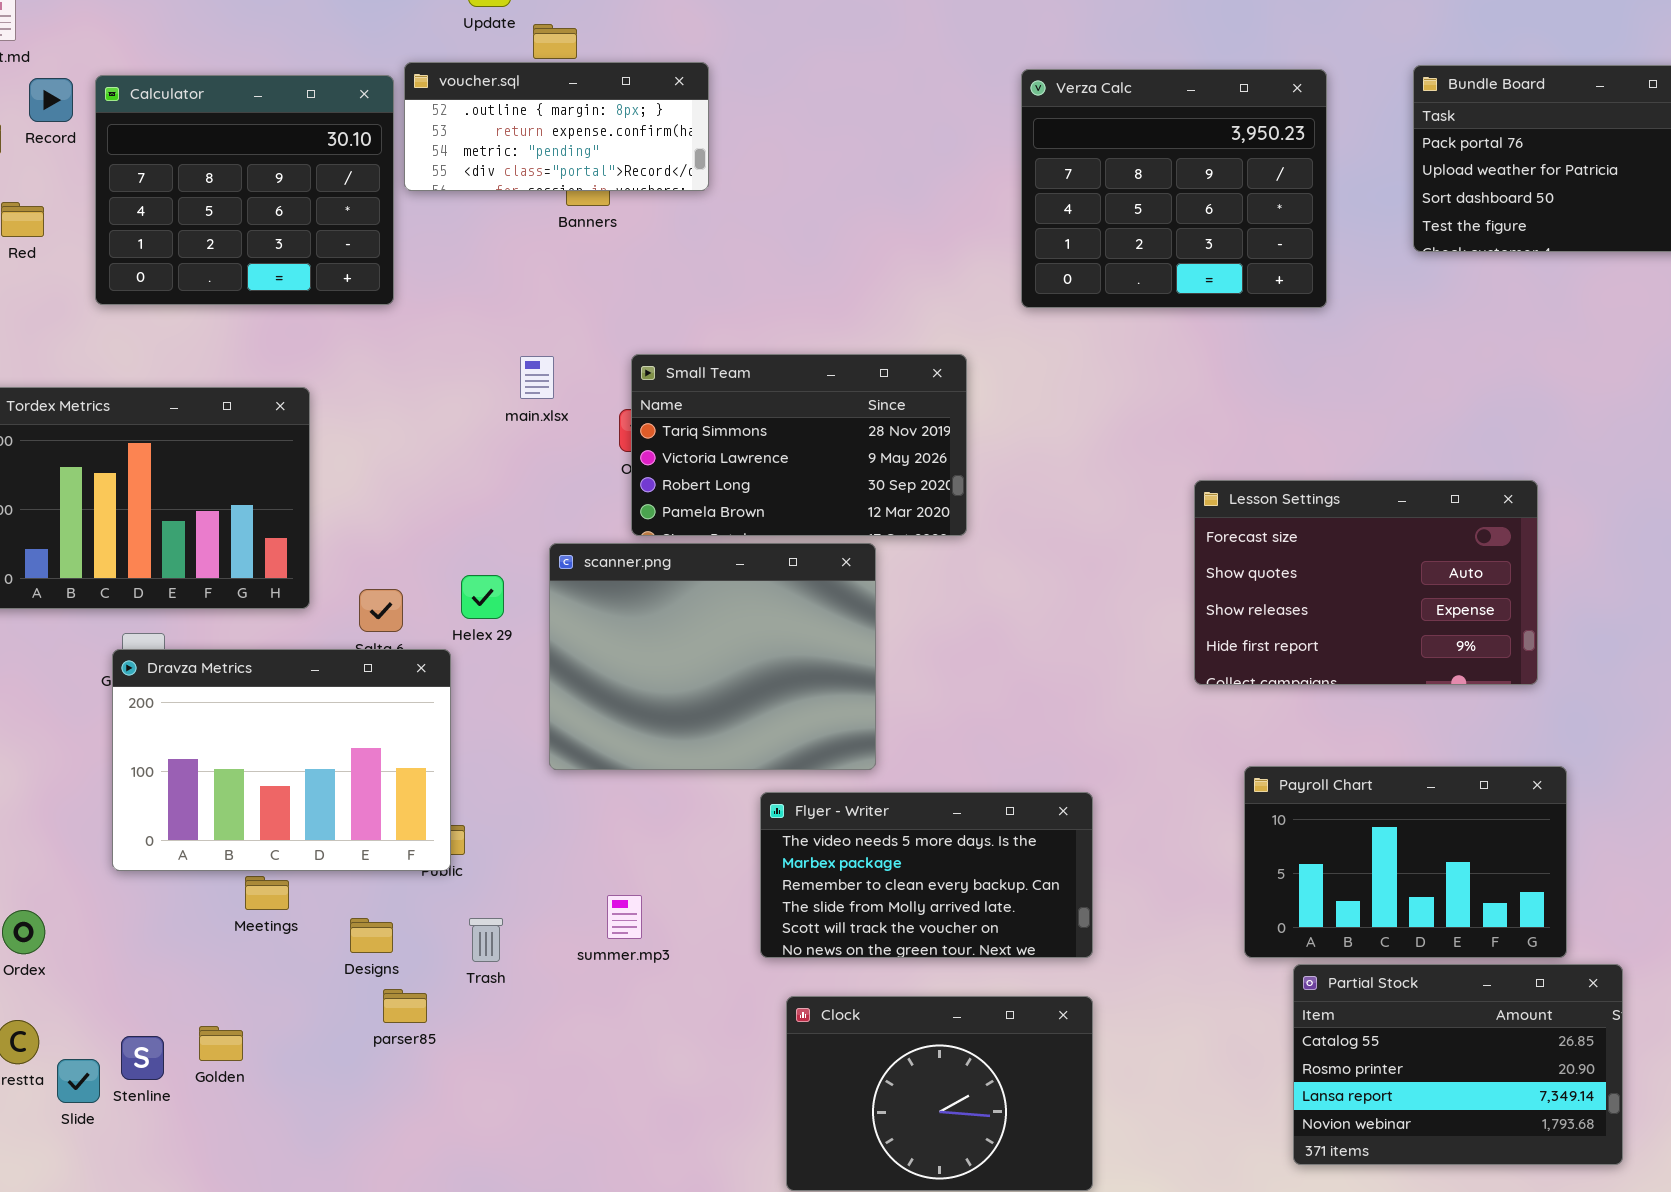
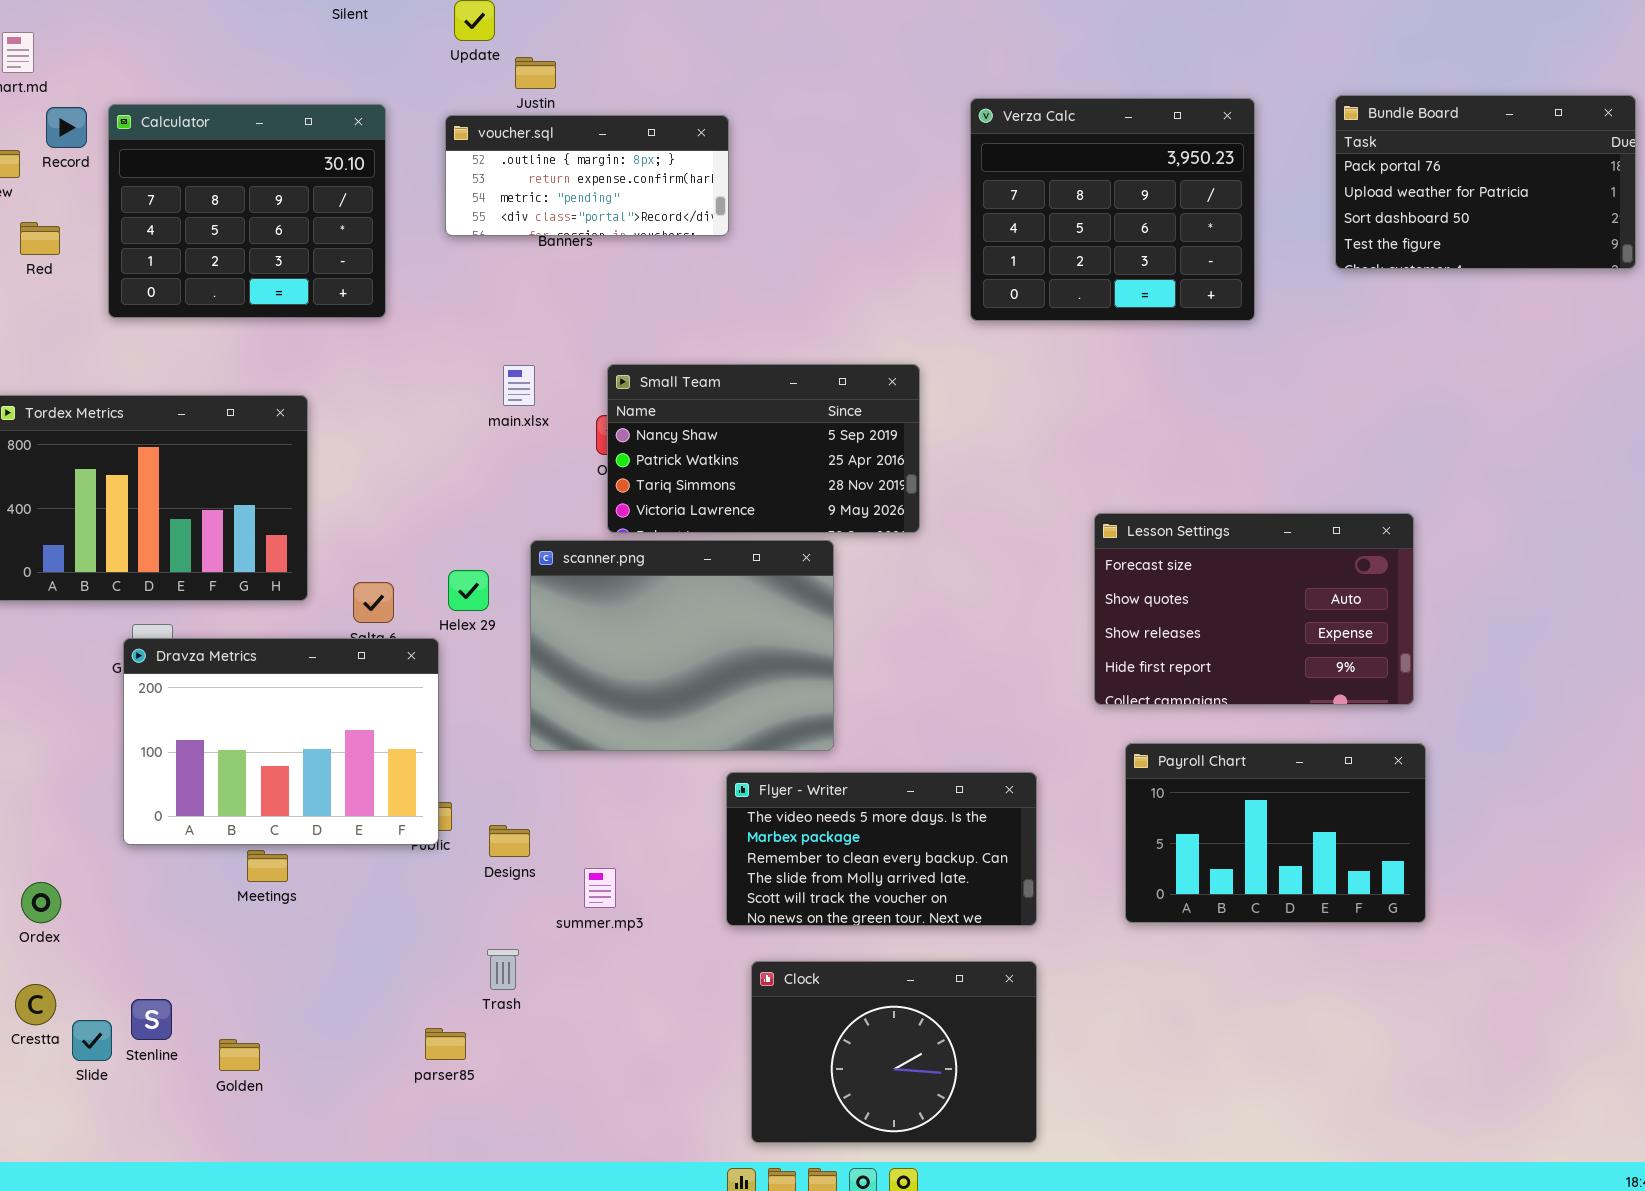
voucher.sql: [404,62,709,191] -> [445,115,729,236], moved
Small Team: [631,354,967,536] -> [607,364,920,533], scrolled up 2 rows
Lesson Settings: [1194,480,1538,685] -> [1094,513,1414,705], moved
Payroll Chart: [1244,766,1567,958] -> [1125,743,1426,923], moved
Designs: [350,918,393,953] -> [489,825,530,857], moved
Trash: [469,918,503,962] -> [487,949,519,990], moved
Partial Stock: [1293,964,1623,1165] -> none, closed
parser85: [383,989,427,1023] -> [425,1028,466,1060], moved
Golden: [199,1026,243,1061] -> [219,1039,260,1071], moved

